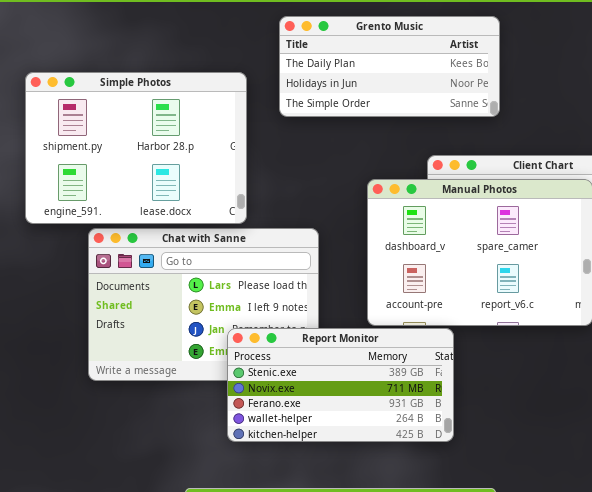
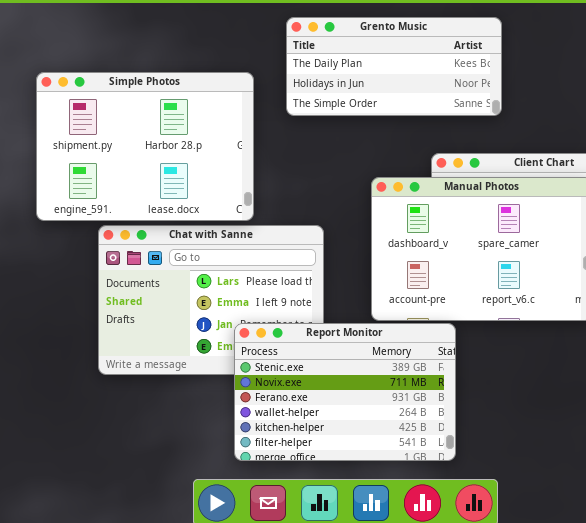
Report Monitor: [227,328,454,442] -> [234,323,456,461], resized

